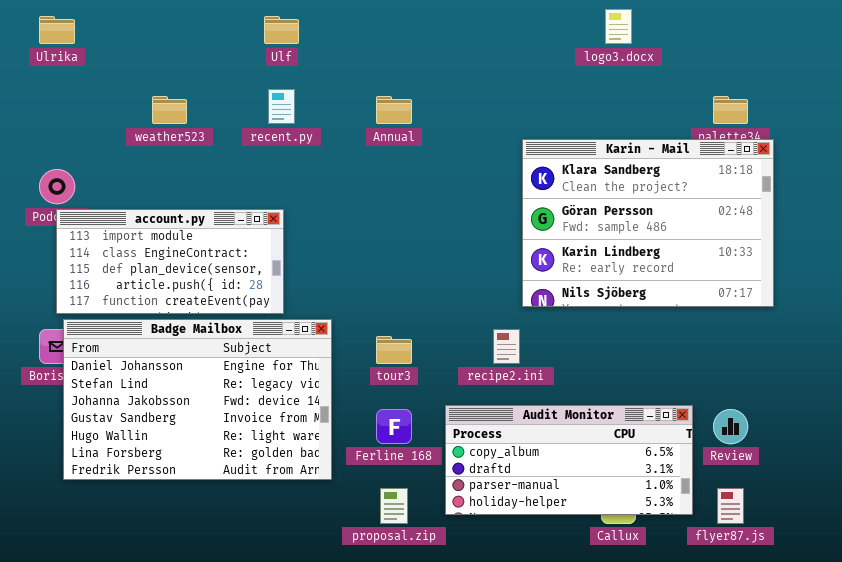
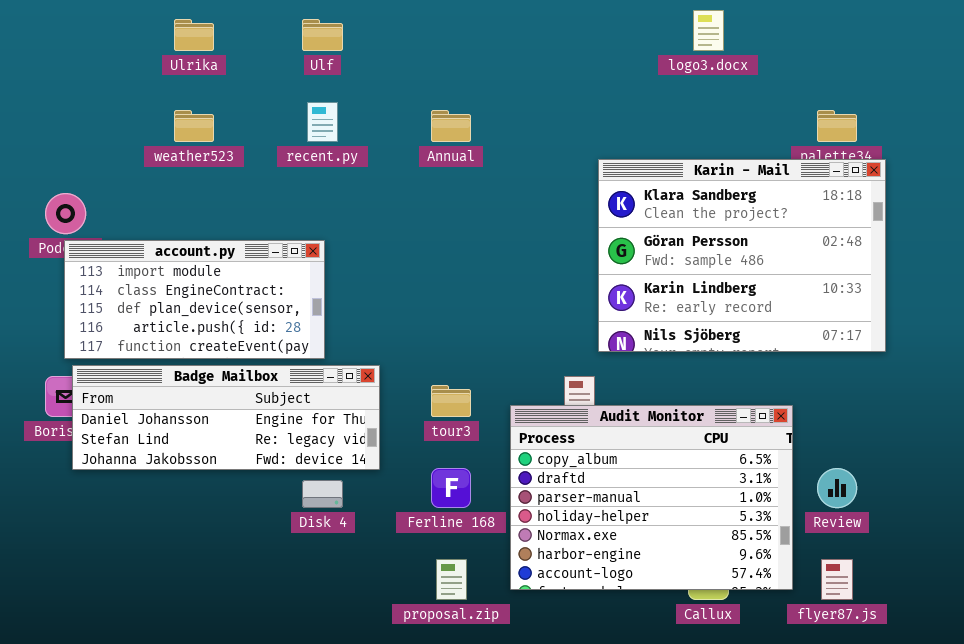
Ulrika: [39,16,75,44] -> [174,19,214,51], moved
Badge Mailbox: [63,319,332,480] -> [72,365,380,470], resized
Audit Monitor: [445,405,693,515] -> [510,405,793,590], resized

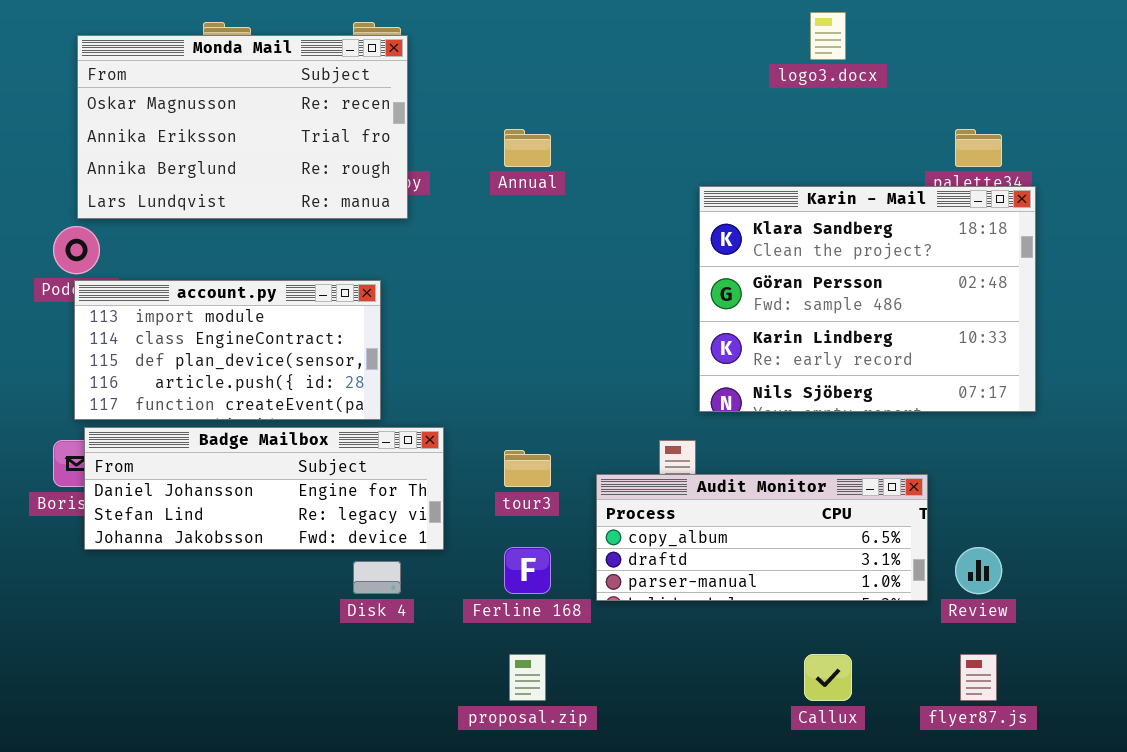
Monda Mail: none -> [77,35,408,219], opened
Audit Monitor: [510,405,793,590] -> [596,474,928,601], resized

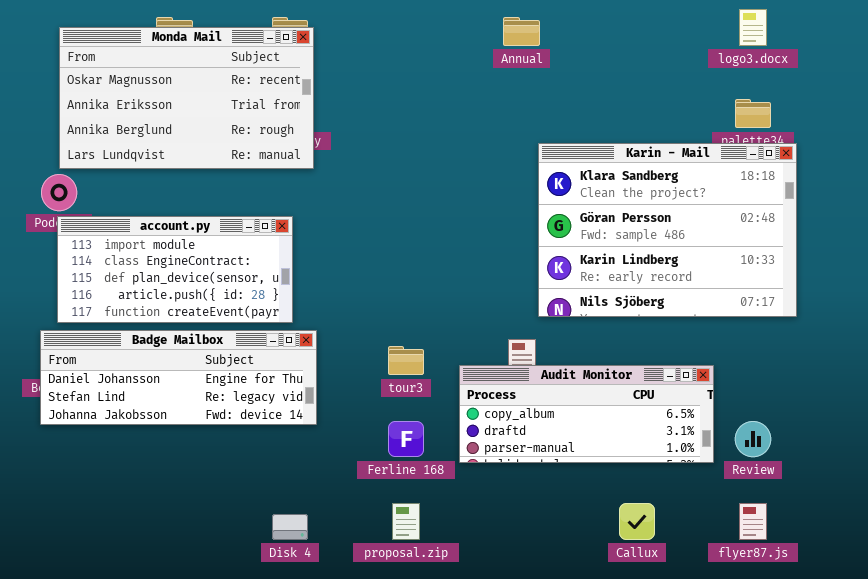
logo3.docx: [810,12,846,60] -> [739,9,767,46], moved
Annual: [504,129,551,167] -> [503,17,540,46], moved
Badge Mailbox: [84,427,444,550] -> [40,330,317,425], moved
Disk 4: [353,561,401,594] -> [272,514,308,540], moved

